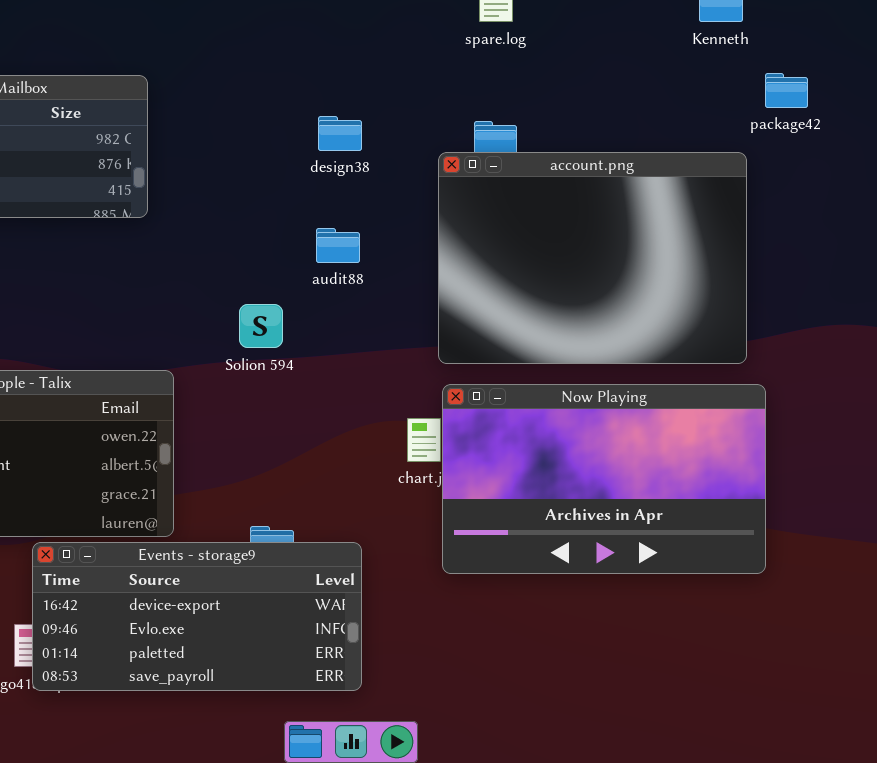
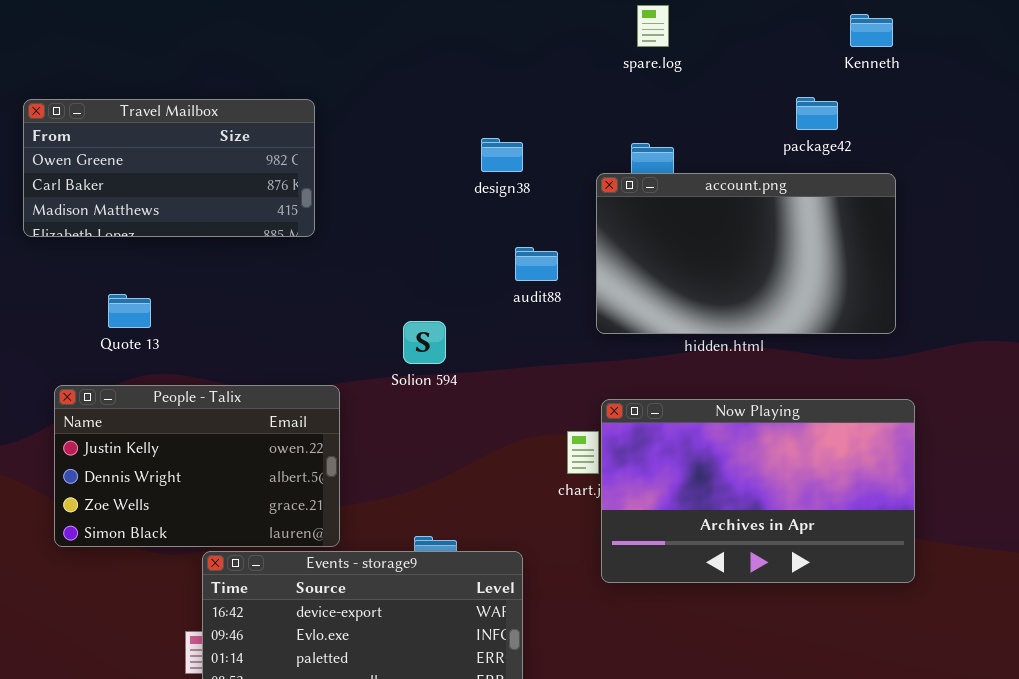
package42: [765,73,808,108] -> [796,97,838,130], moved
account.png: [438,152,747,364] -> [596,173,896,334], resized
audit88: [316,228,360,263] -> [515,247,558,281], moved

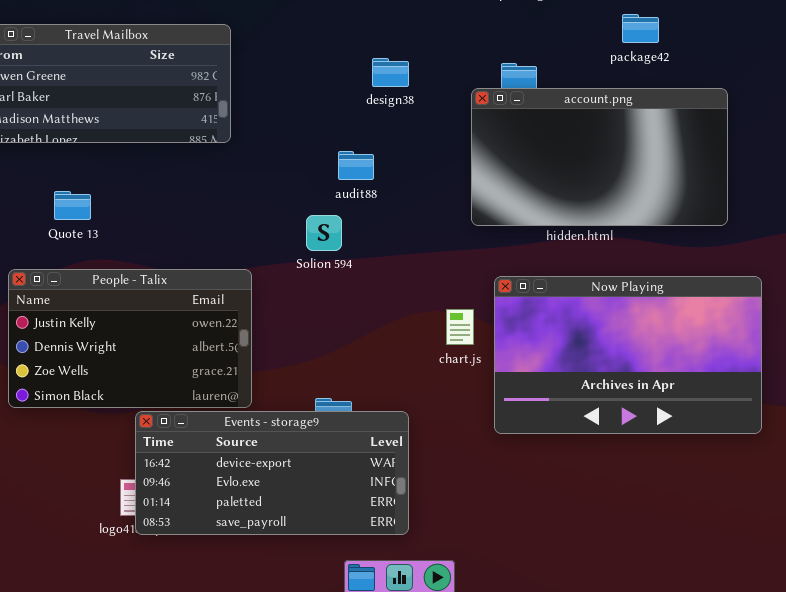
package42: [796,97,838,130] -> [622,14,659,43], moved
audit88: [515,247,558,281] -> [338,151,374,180], moved
Now Playing: [601,399,915,583] -> [494,276,762,434], moved

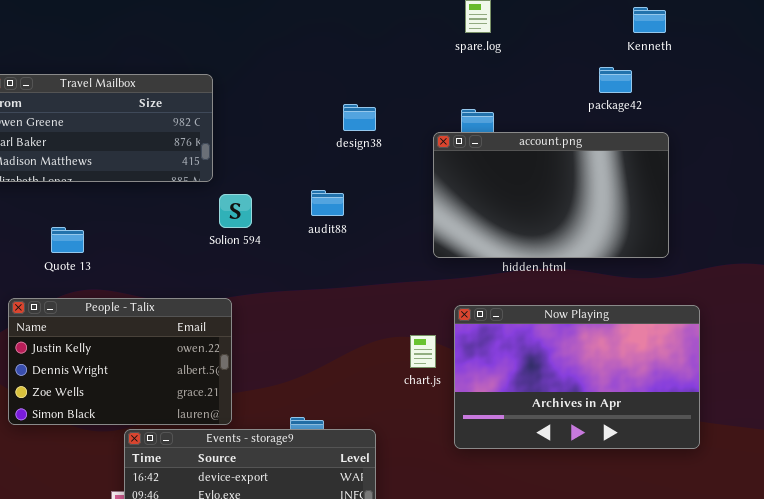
package42: [622,14,659,43] -> [599,67,632,93], moved
Solion 594: [306,215,342,251] -> [219,194,252,228], moved

